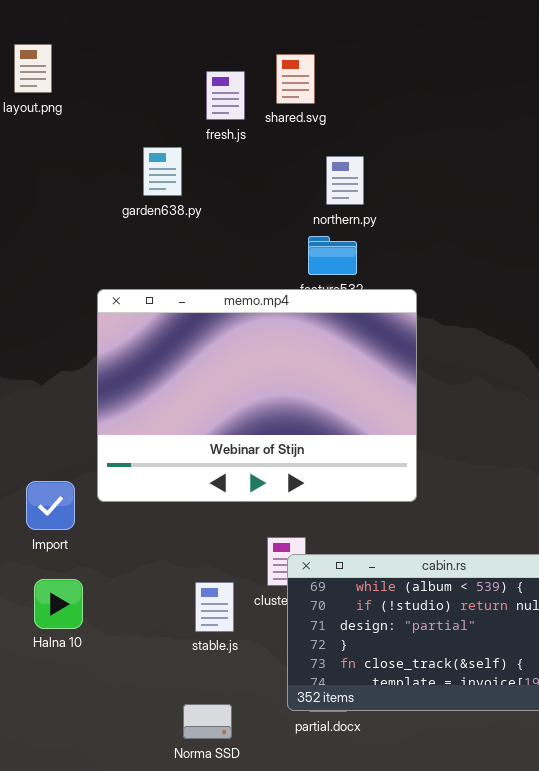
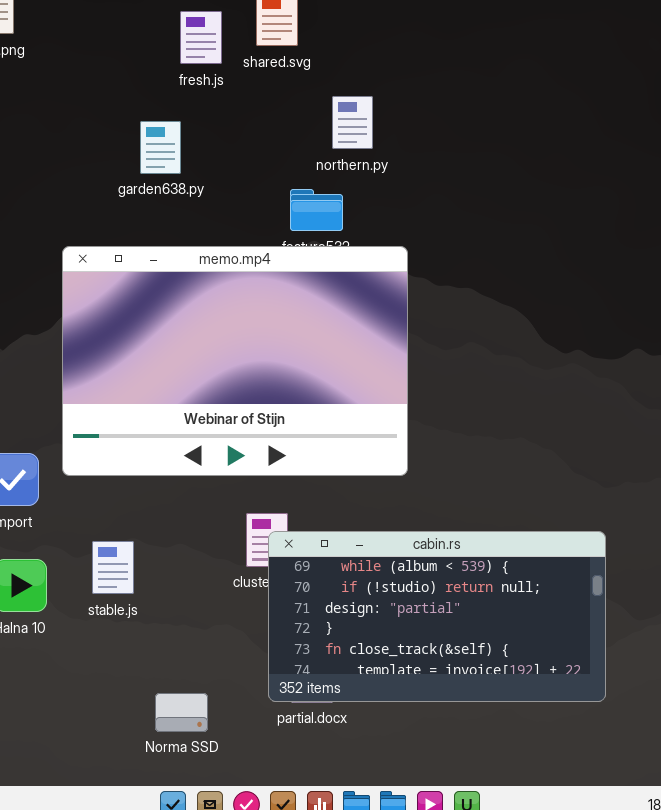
garden638.py: [143,147,182,196] -> [140,121,181,174], moved
northern.py: [326,156,364,205] -> [332,96,373,149], moved
stable.js: [195,582,234,632] -> [92,541,134,594], moved

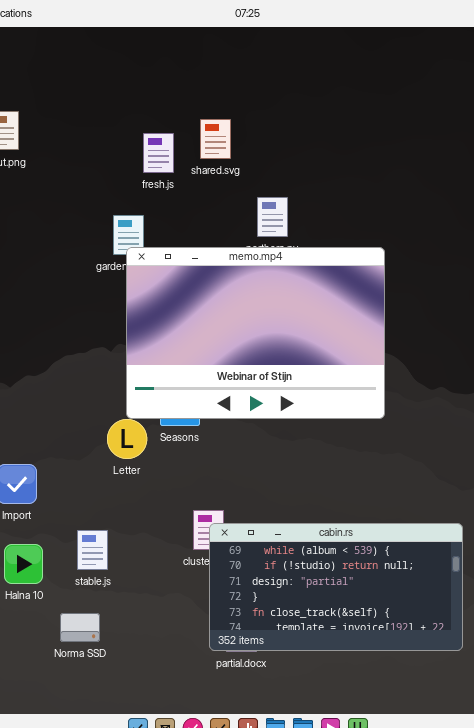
memo.mp4: [62,246,408,476] -> [126,247,385,419], moved
Norma SSD: [155,693,208,732] -> [60,613,100,642], moved

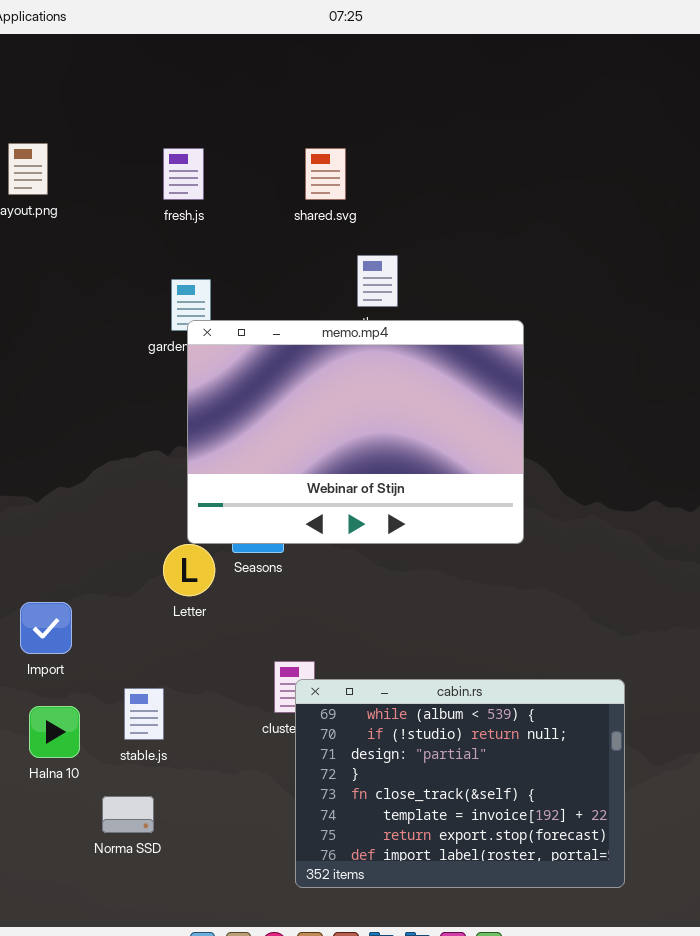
shared.svg: [200,119,231,159] -> [305,148,346,200], moved
fresh.js: [143,133,174,173] -> [163,148,204,200], moved
cabin.rs: [209,523,463,651] -> [295,679,625,888], resized

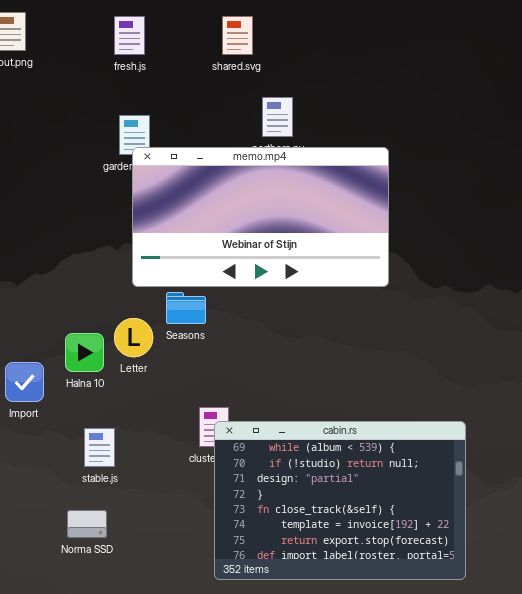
memo.mp4: [187,320,524,544] -> [132,147,389,287], resized
Halna 10: [29,706,80,758] -> [65,333,104,372], moved

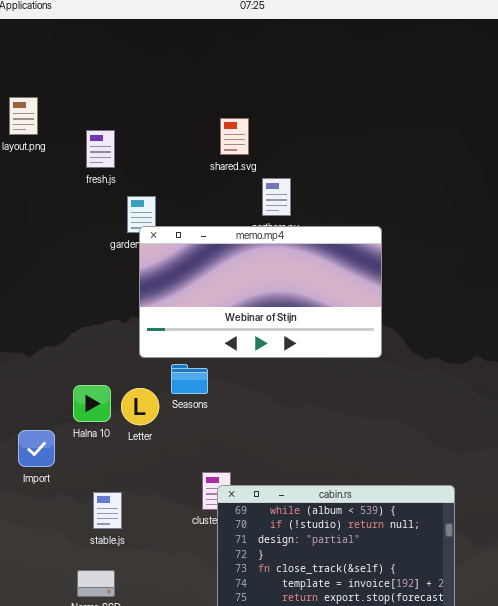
fresh.js: [114,16,145,55] -> [86,130,115,168], moved
shared.svg: [222,16,253,55] -> [220,118,249,155], moved
Halna 10: [65,333,104,372] -> [73,385,111,422], moved

